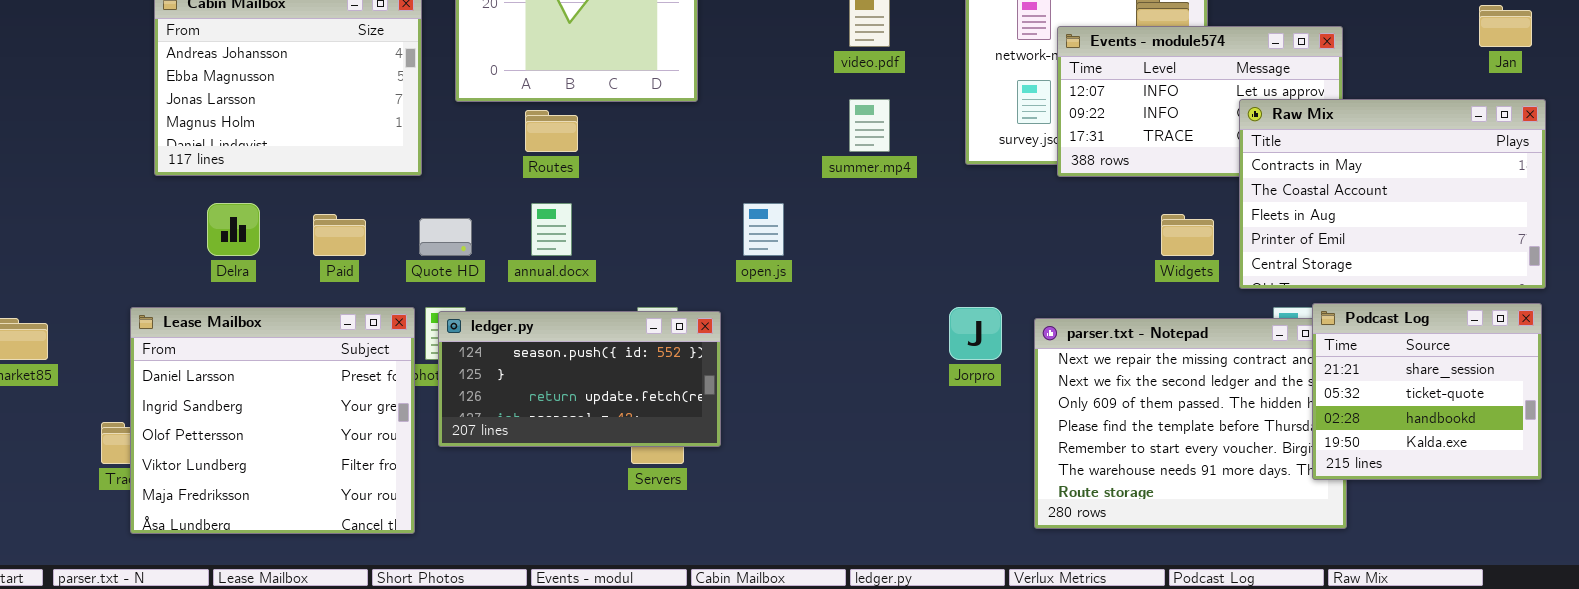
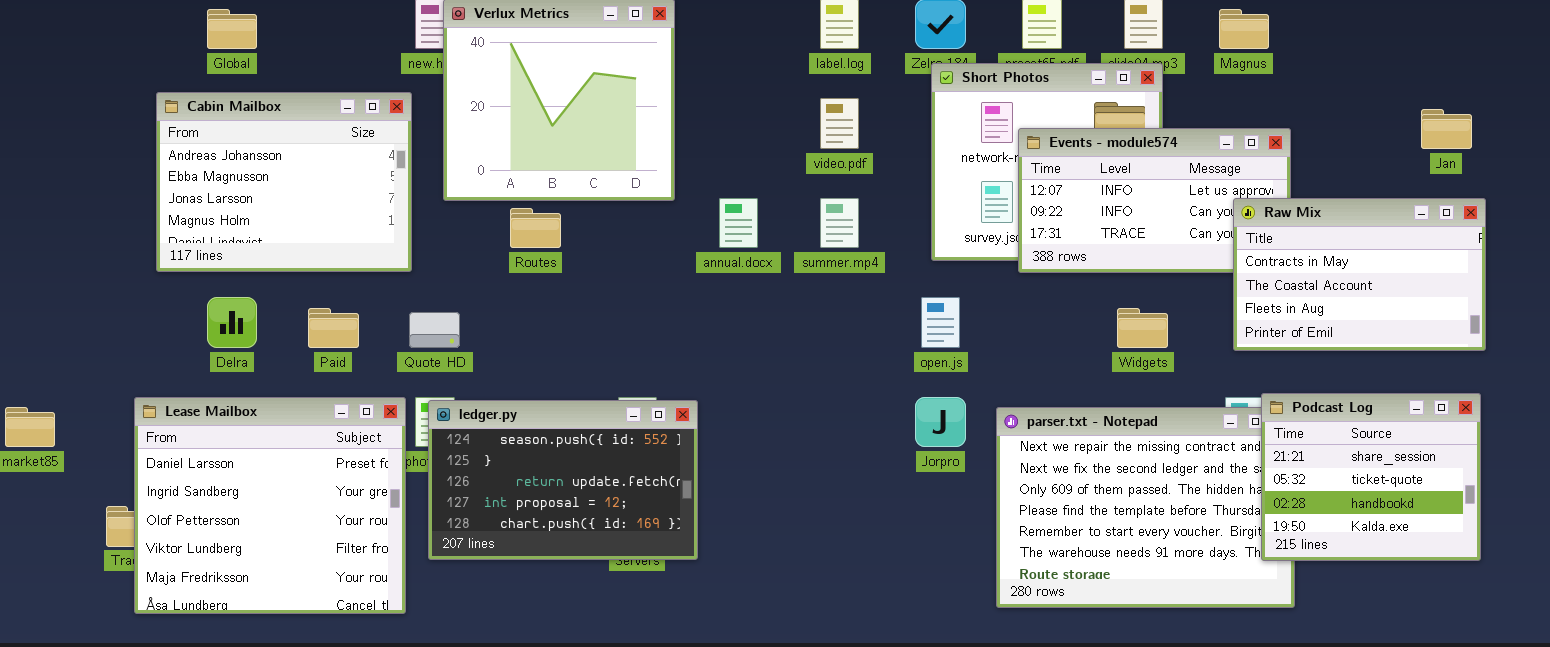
Raw Mix: [1239,99,1546,289] -> [1233,198,1486,351], resized
annual.docx: [531,203,572,256] -> [719,198,758,248], moved
open.js: [743,203,784,256] -> [921,297,960,348], moved
ledger.py: [438,311,721,447] -> [428,400,698,560], resized

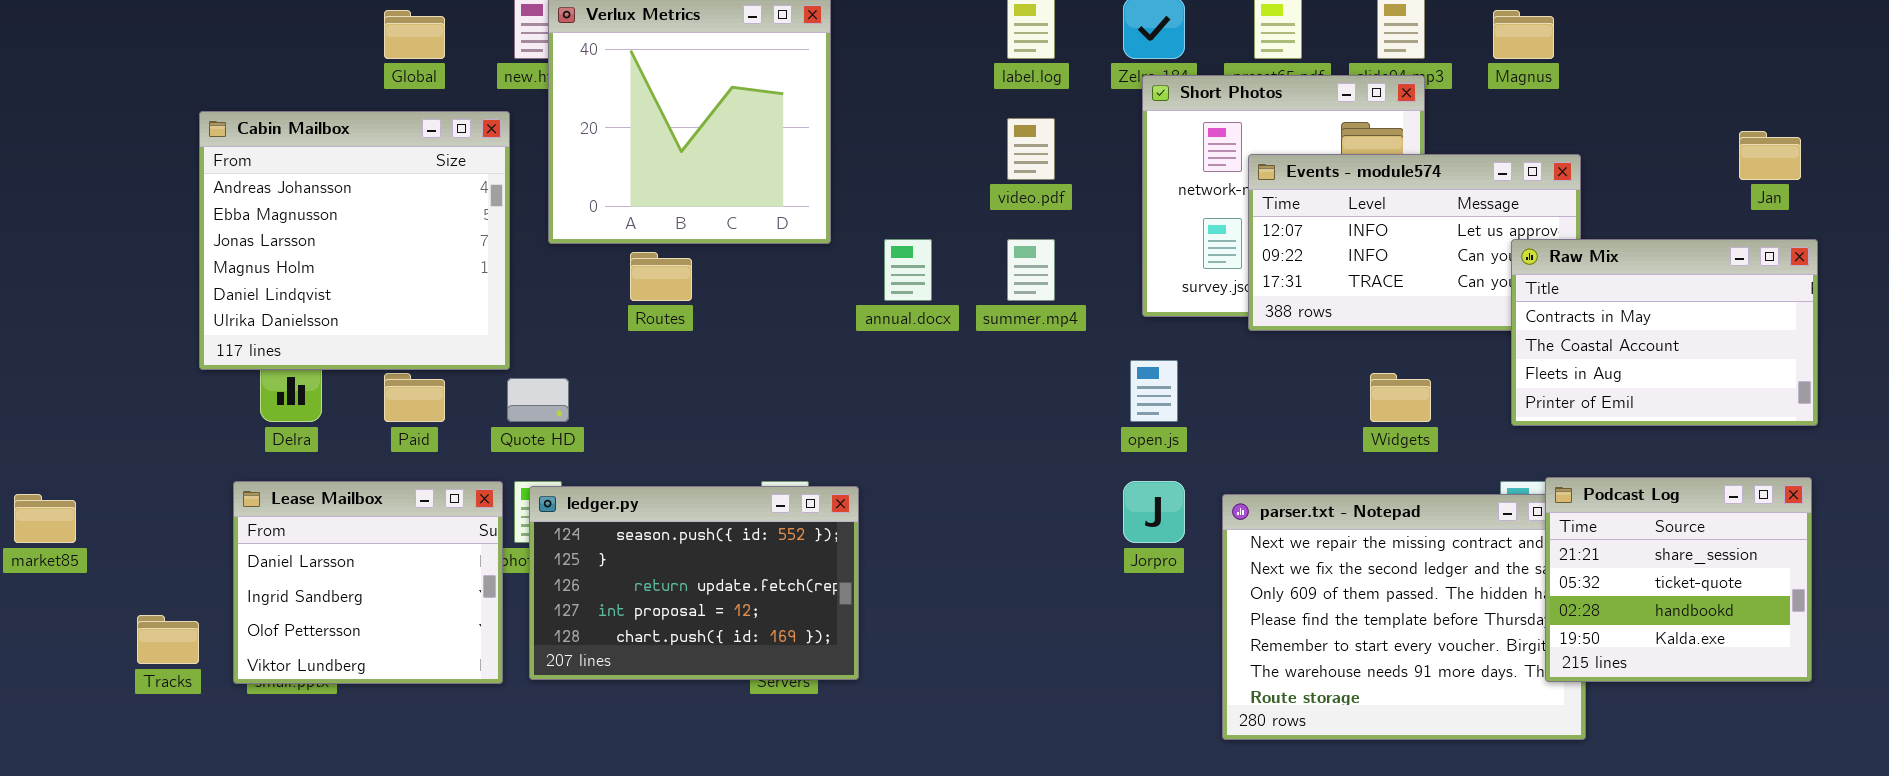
Global: [207,9,257,49] -> [384,10,445,59], moved
Cabin Mailbox: [156,92,412,272] -> [199,111,510,370], resized
Lease Mailbox: [134,397,406,614] -> [233,481,503,684], resized

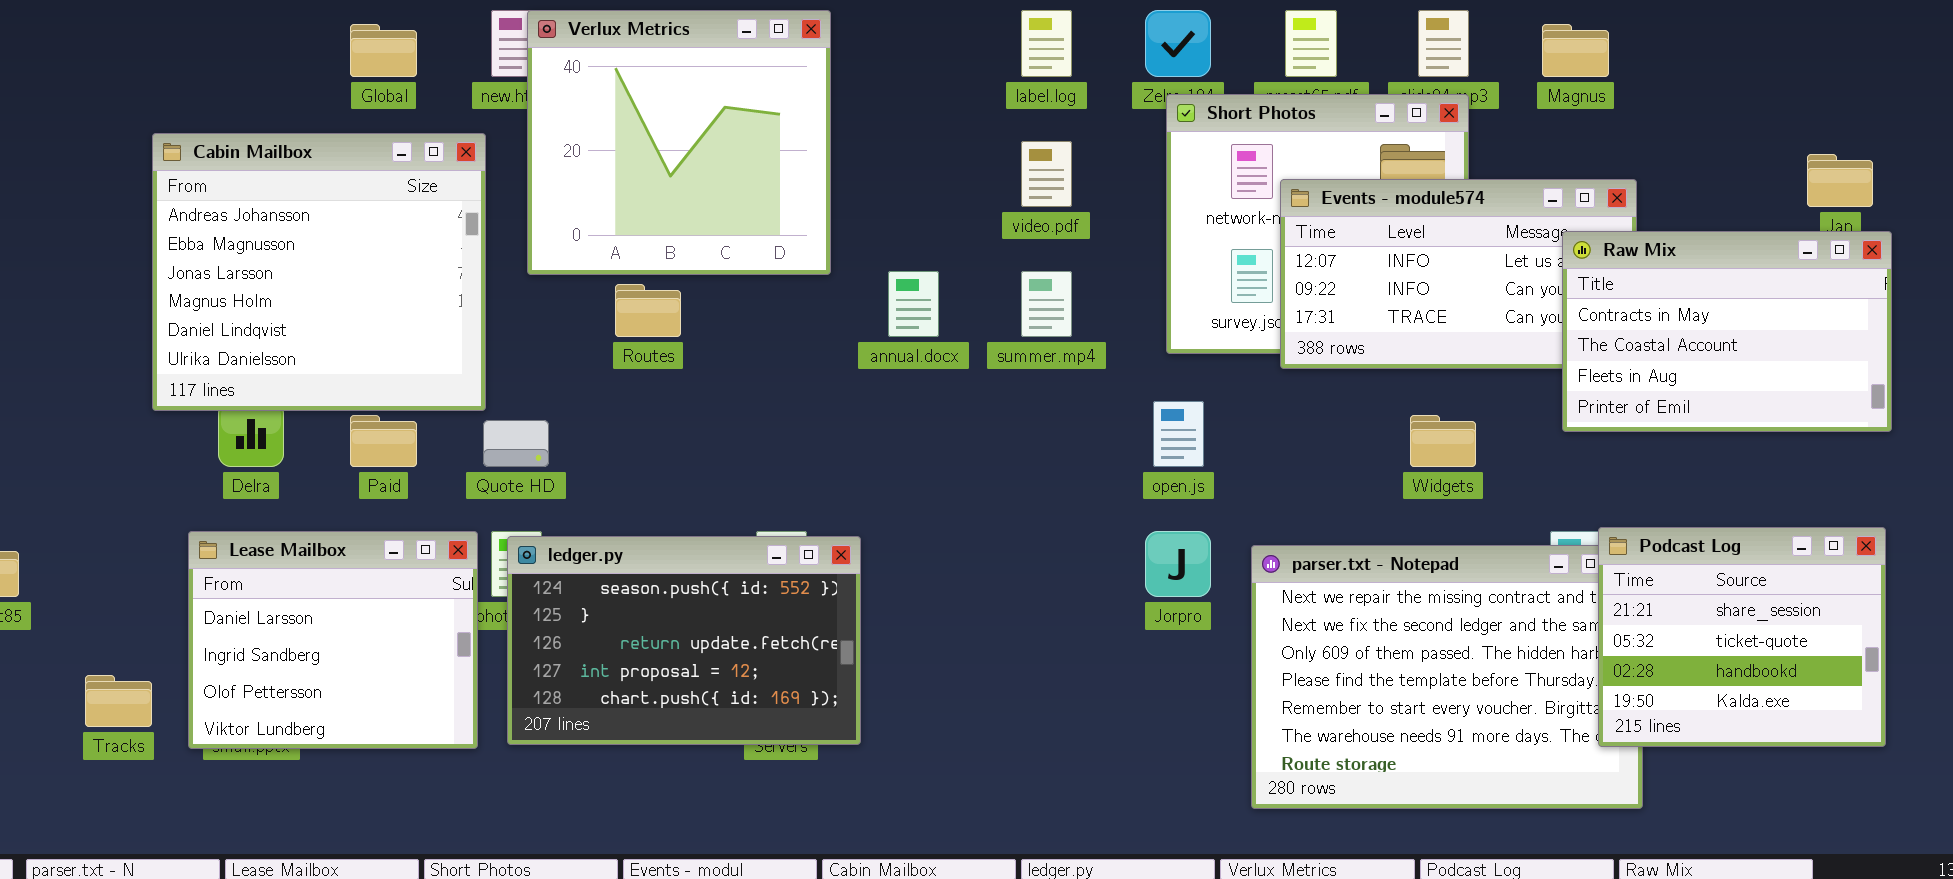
Raw Mix: [1511,239,1818,426] -> [1562,231,1892,432], moved

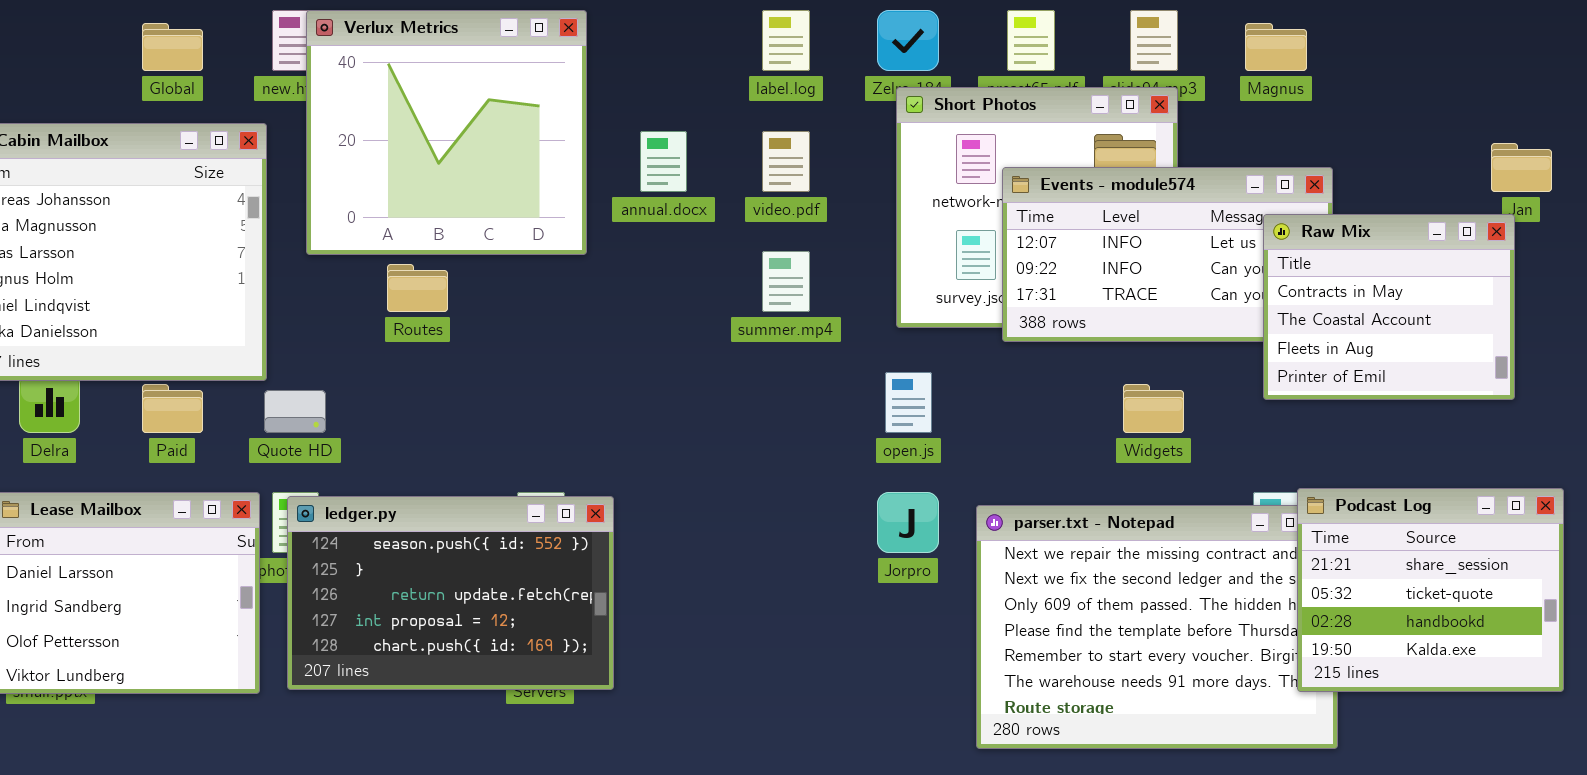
Raw Mix: [1562,231,1892,432] -> [1263,214,1515,400], resized
annual.docx: [888,271,939,337] -> [640,131,687,192], moved

